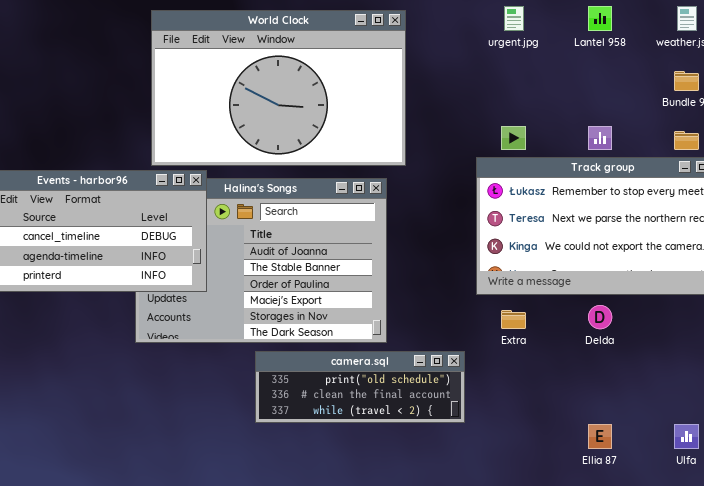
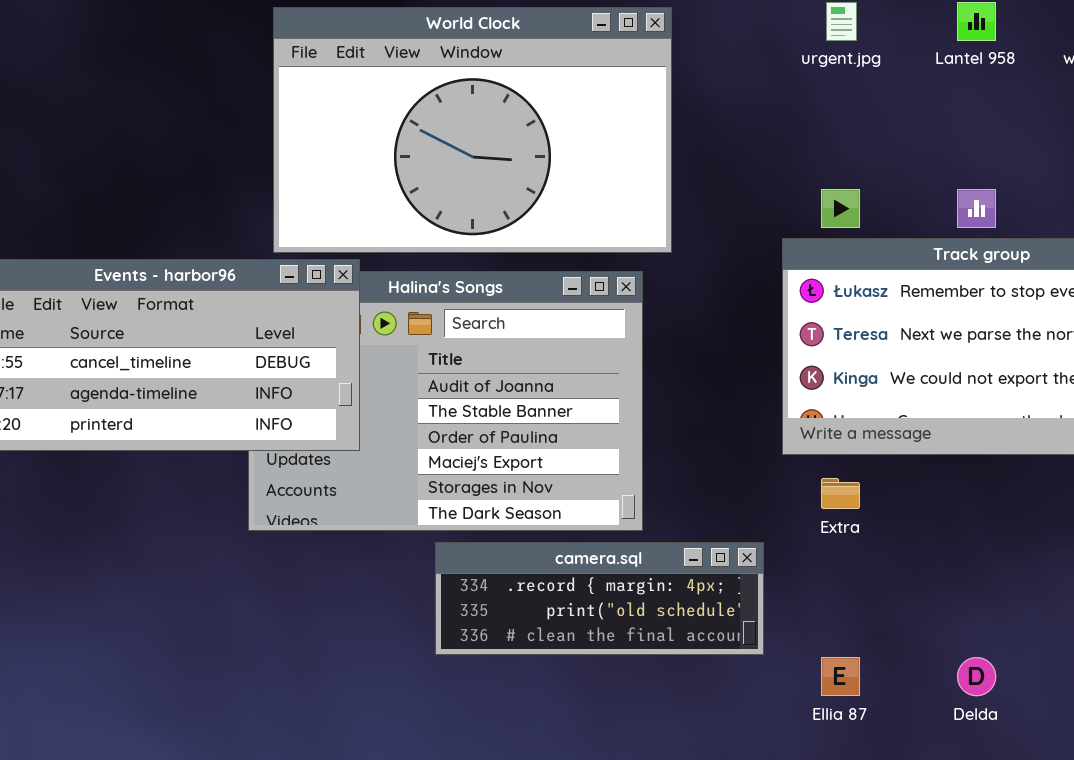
Delda: [588,305,612,329] -> [957,657,996,696], moved
camera.sql: [255,351,465,423] -> [435,542,764,655], scrolled up 1 row
Ellia 87: [588,424,612,449] -> [821,657,860,696], moved

